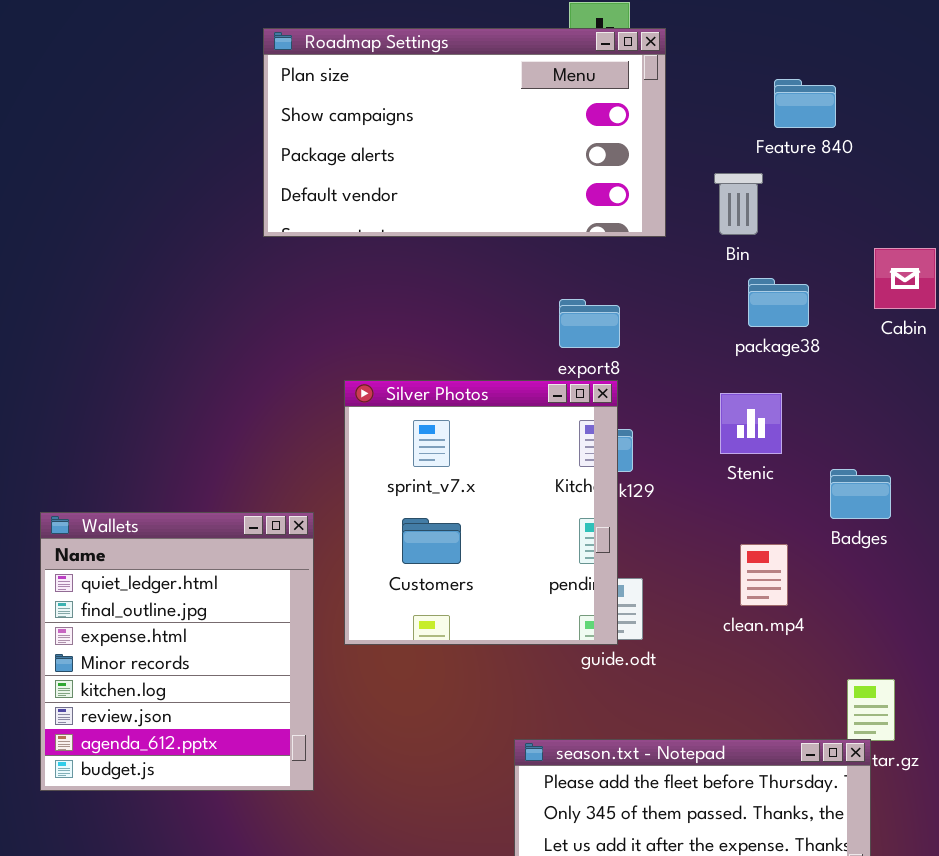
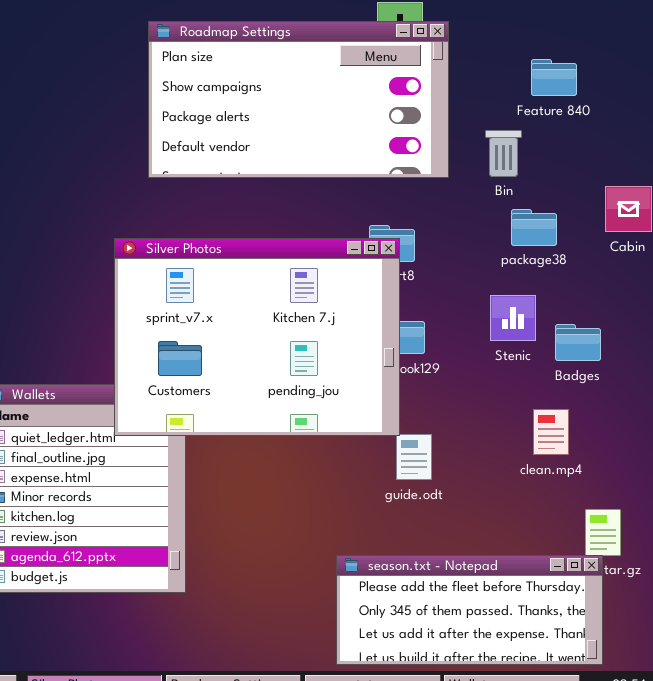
Silver Photos: [344,380,618,645] -> [114,238,400,436], moved, resized
Badges: [830,469,891,519] -> [555,324,601,361], moved
clean.mp4: [740,544,788,606] -> [533,409,569,455], moved

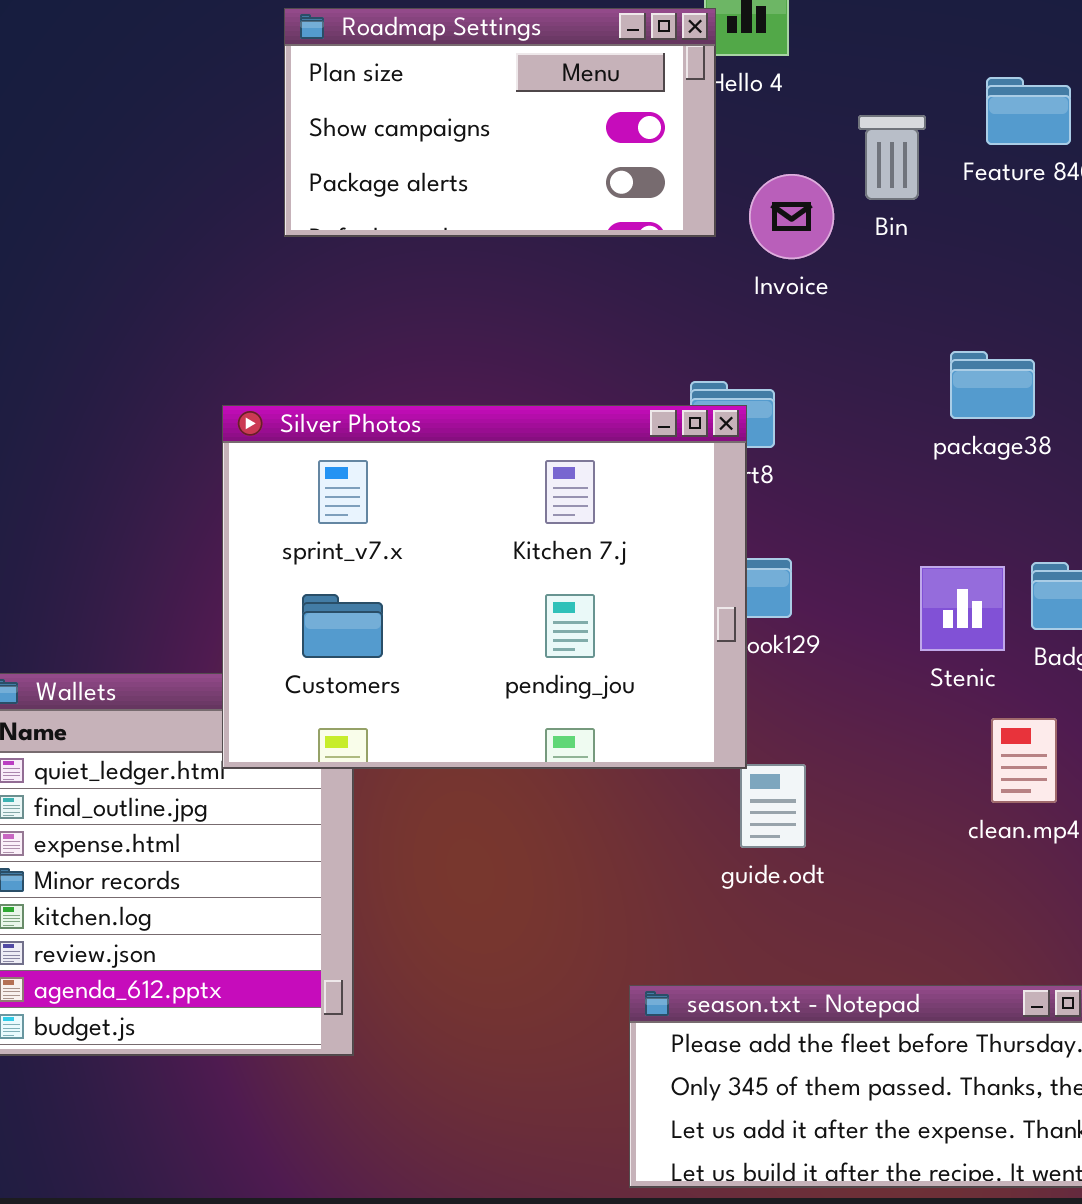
Roadmap Settings: [148,21,449,178] -> [284,8,716,237], resized
Bin: [485,130,522,177] -> [858,115,926,200], moved
Stenic: [490,295,536,341] -> [920,566,1005,651], moved

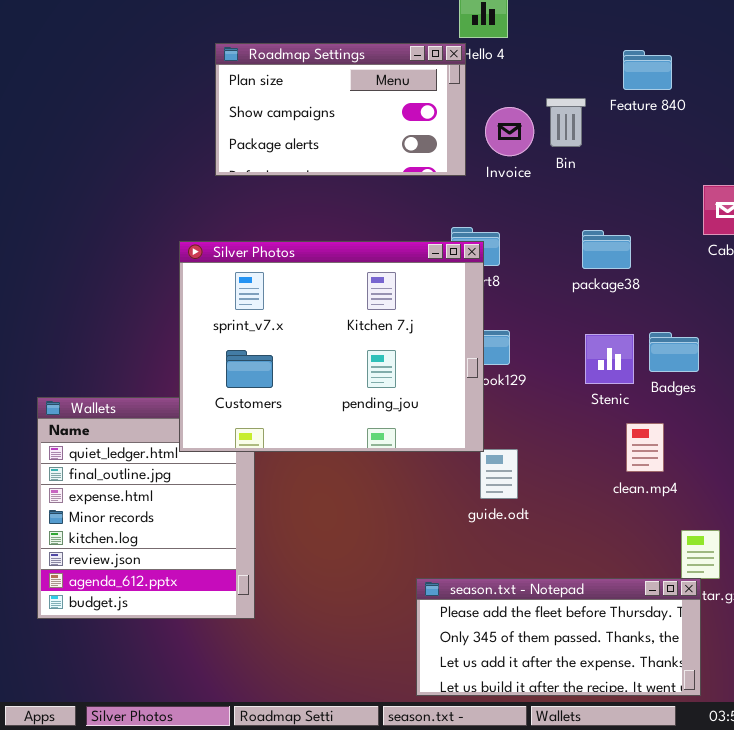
Roadmap Settings: [284,8,716,237] -> [215,43,466,176], moved
Bin: [858,115,926,200] -> [546,98,586,147], moved
package38: [950,351,1035,419] -> [582,230,631,269], moved

